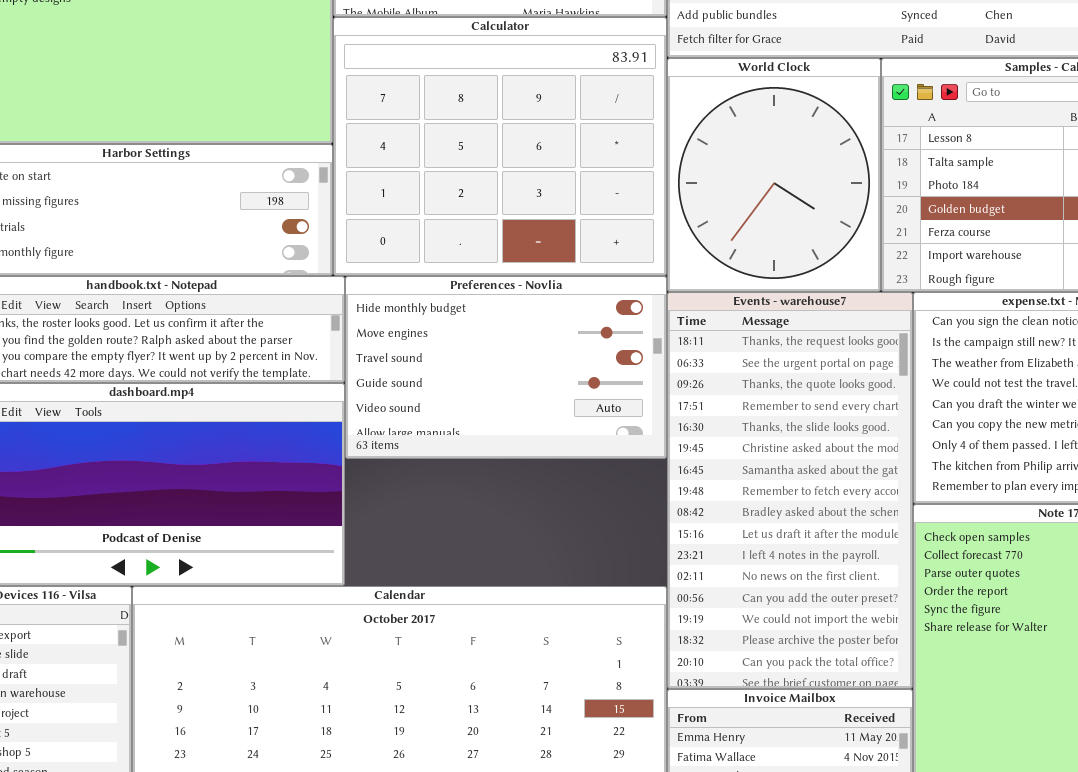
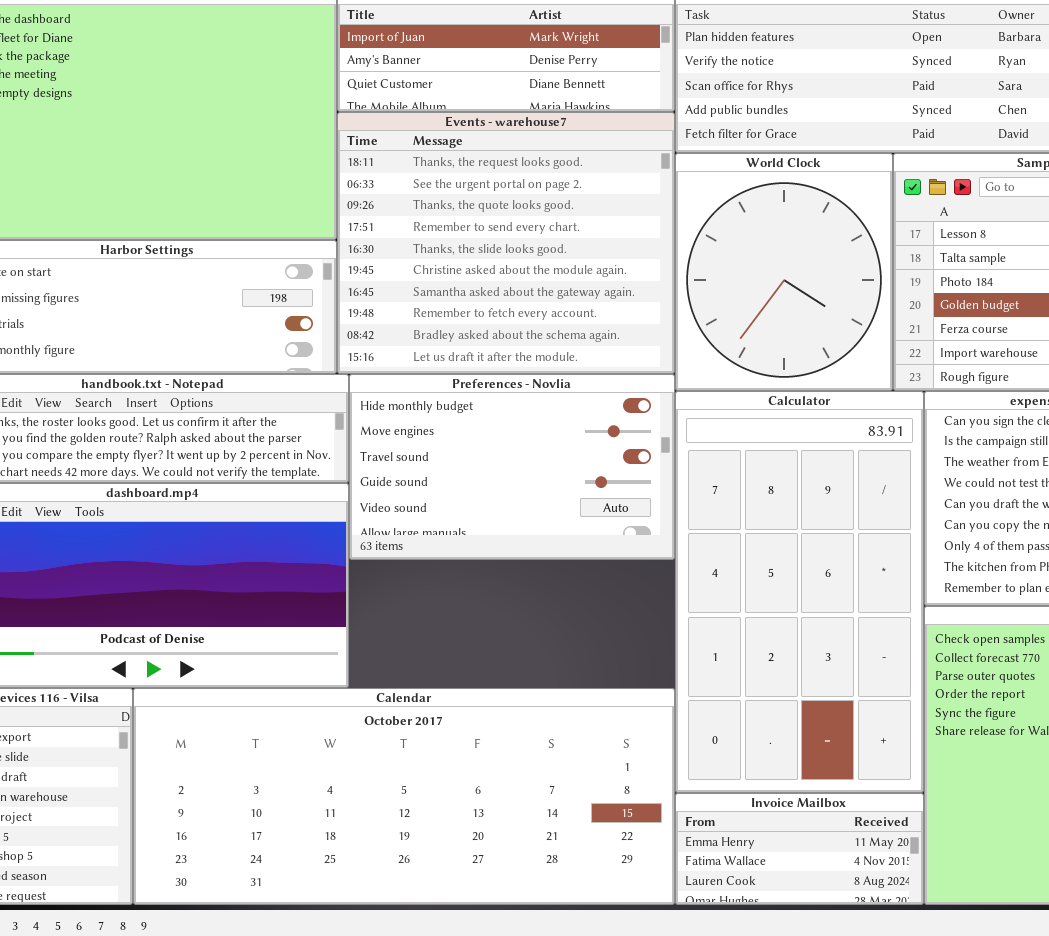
Calculator: [333,17,667,276] -> [675,391,924,793], moved, resized
Events - warehouse7: [667,292,913,689] -> [337,112,675,374], moved, resized

